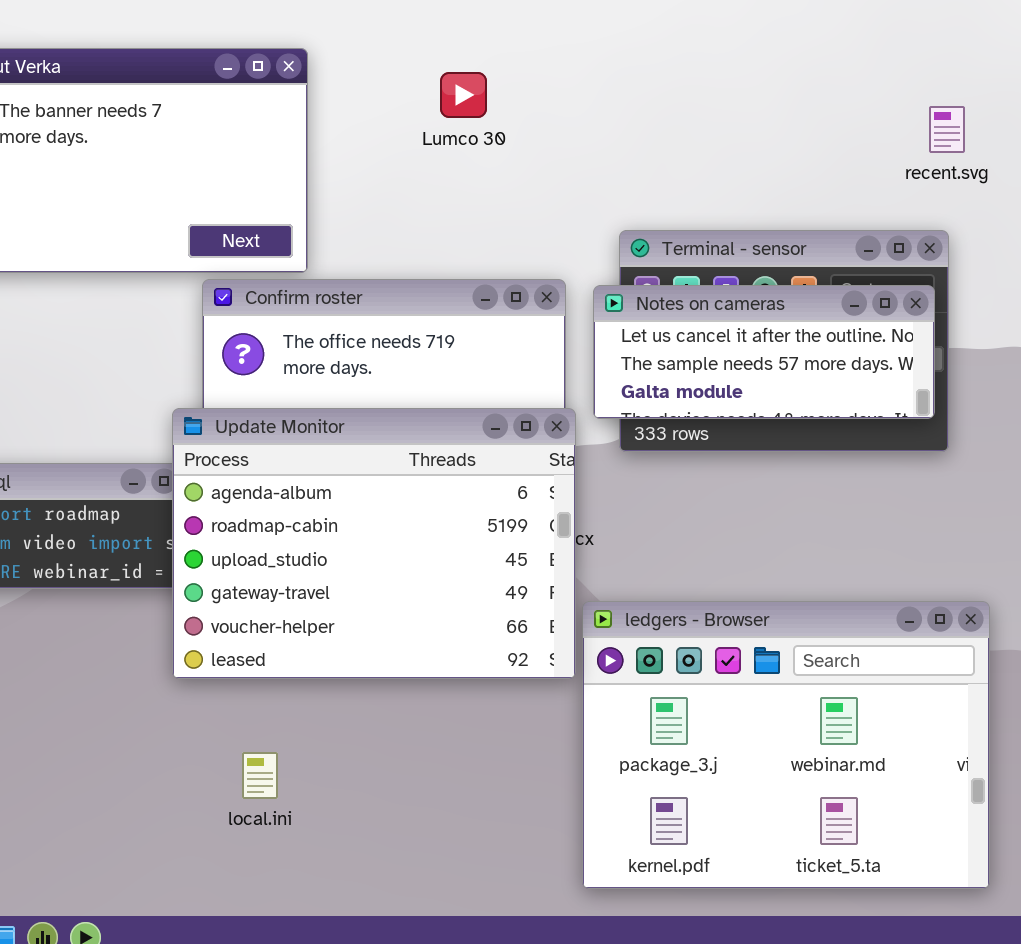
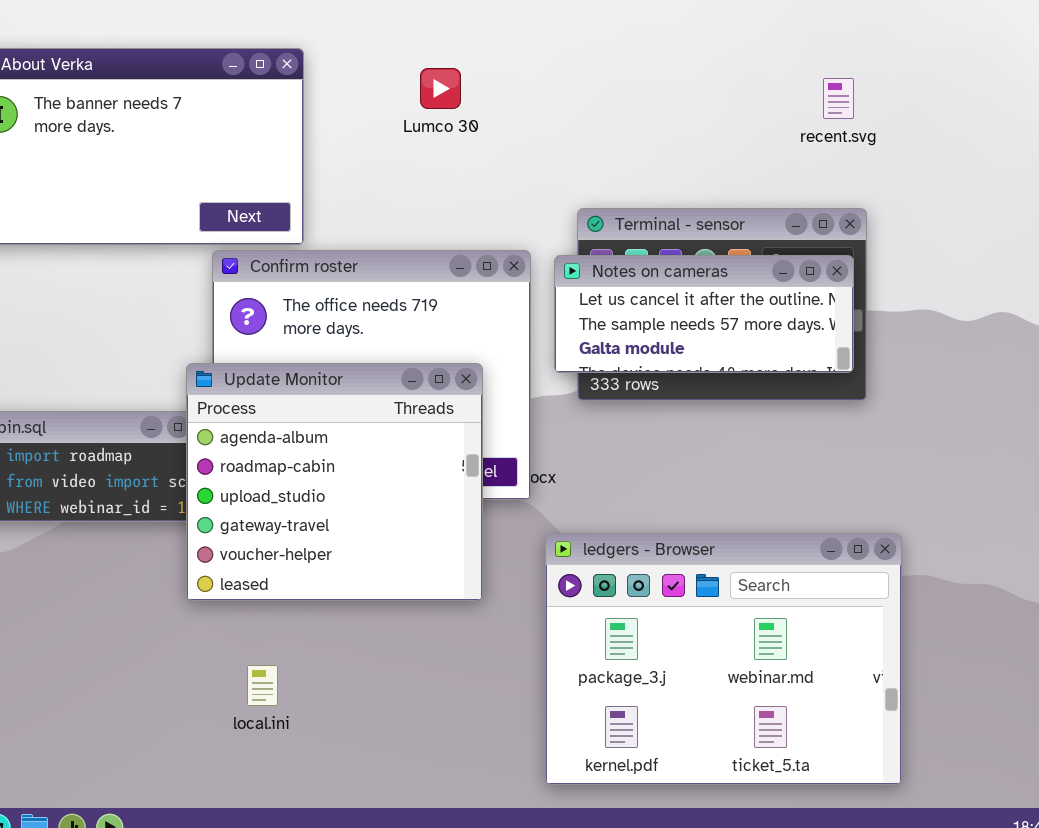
recent.svg: [929,106,965,153] -> [823,78,854,119], moved
Update Monitor: [172,408,576,679] -> [186,363,483,601], resized

